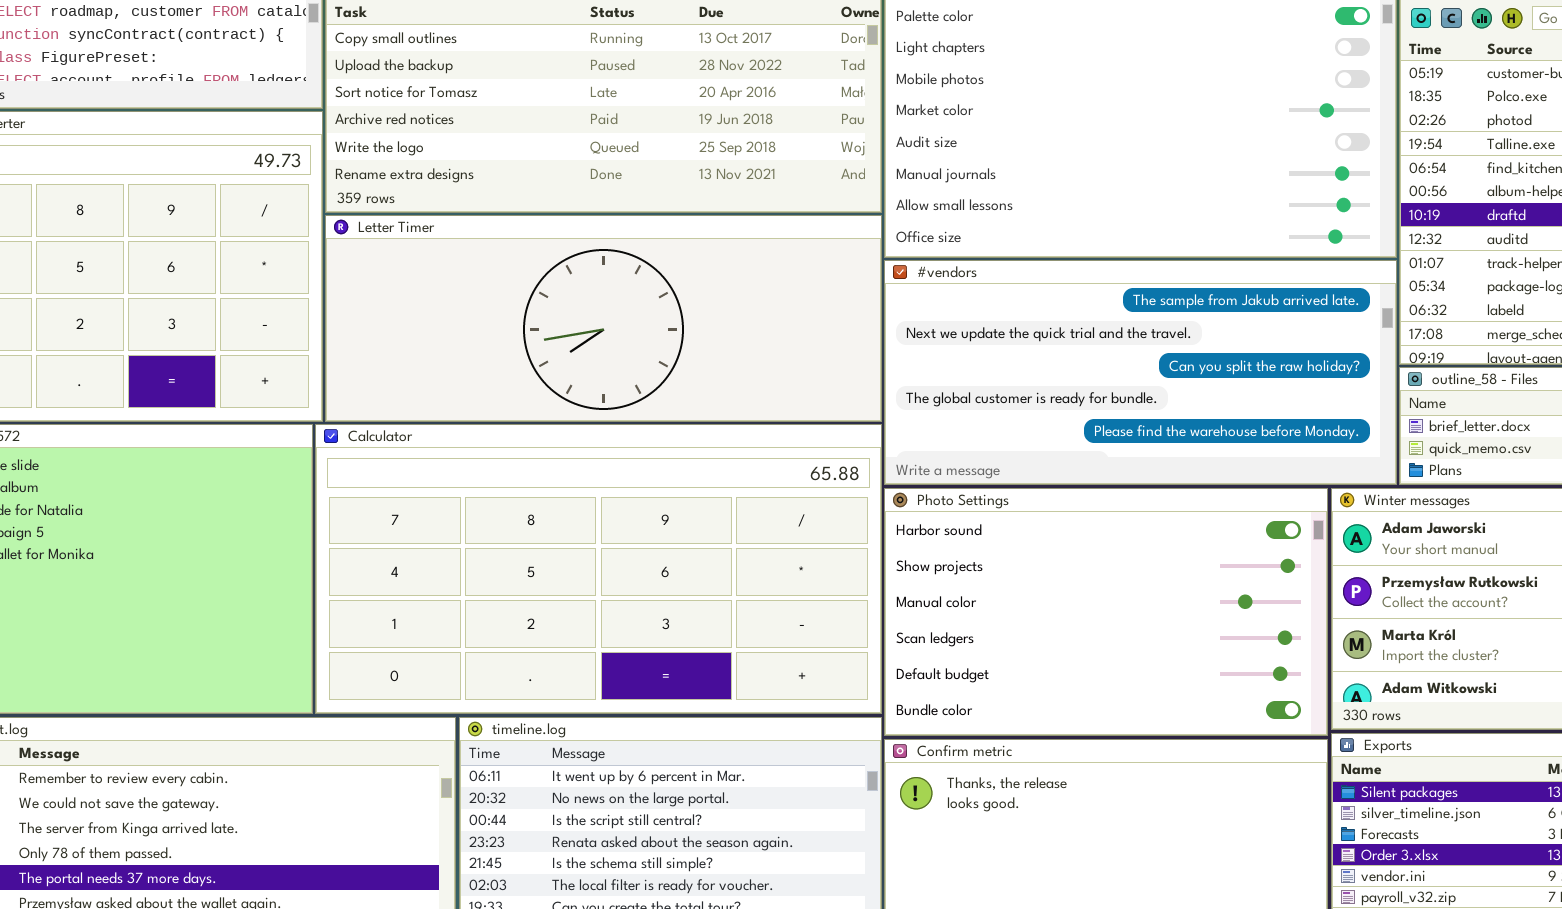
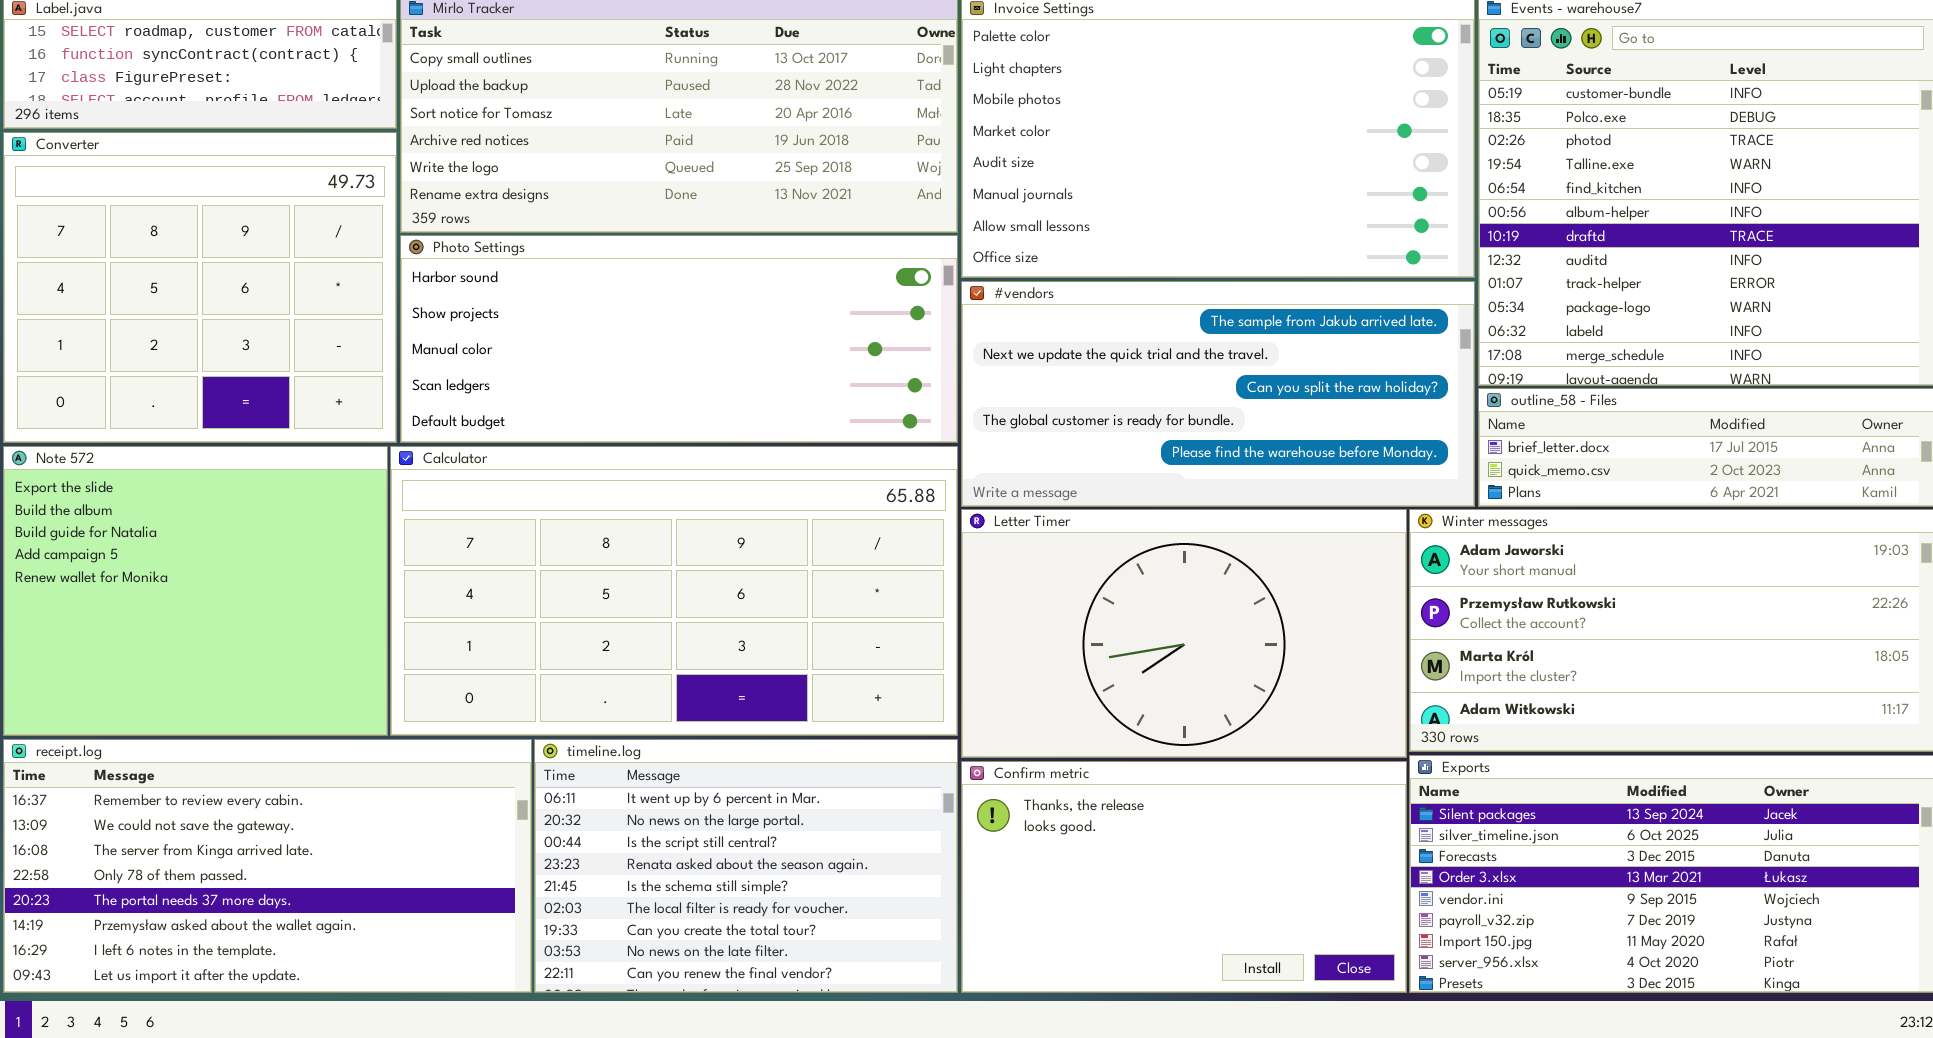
Letter Timer: [325,215,882,422] -> [961,509,1407,758], moved, resized
Photo Settings: [884,488,1328,736] -> [400,235,958,443], moved, resized

